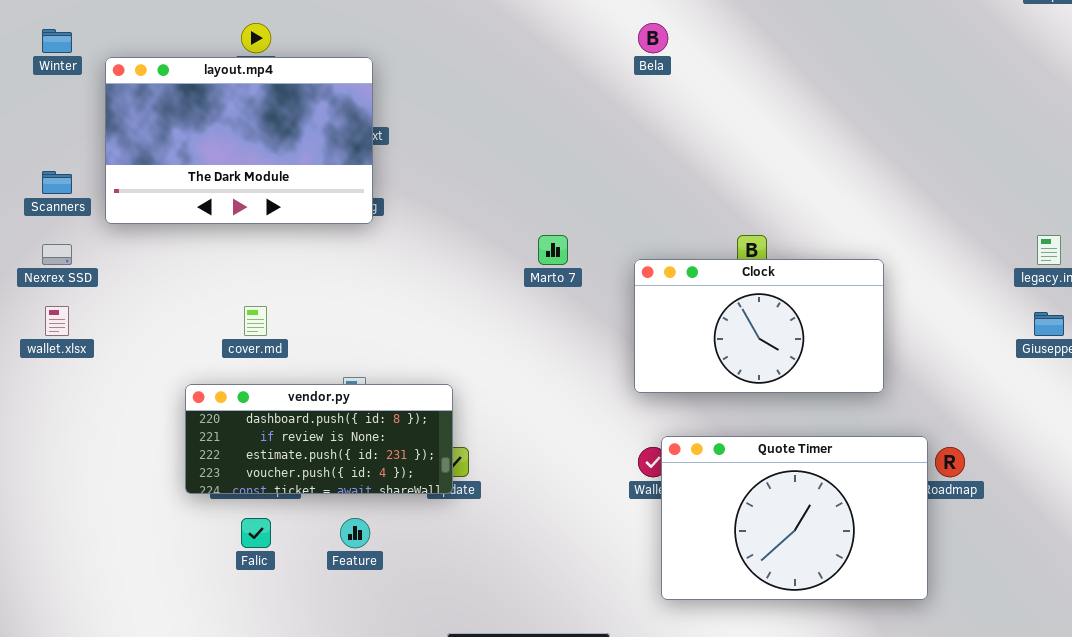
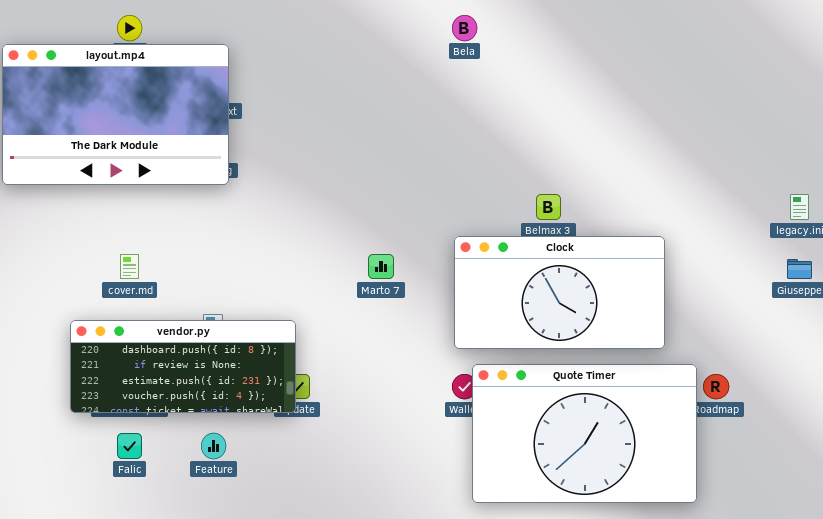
Marto 7: [538,235,568,265] -> [368,254,394,279], moved
Clock: [634,259,884,393] -> [454,236,665,349], moved

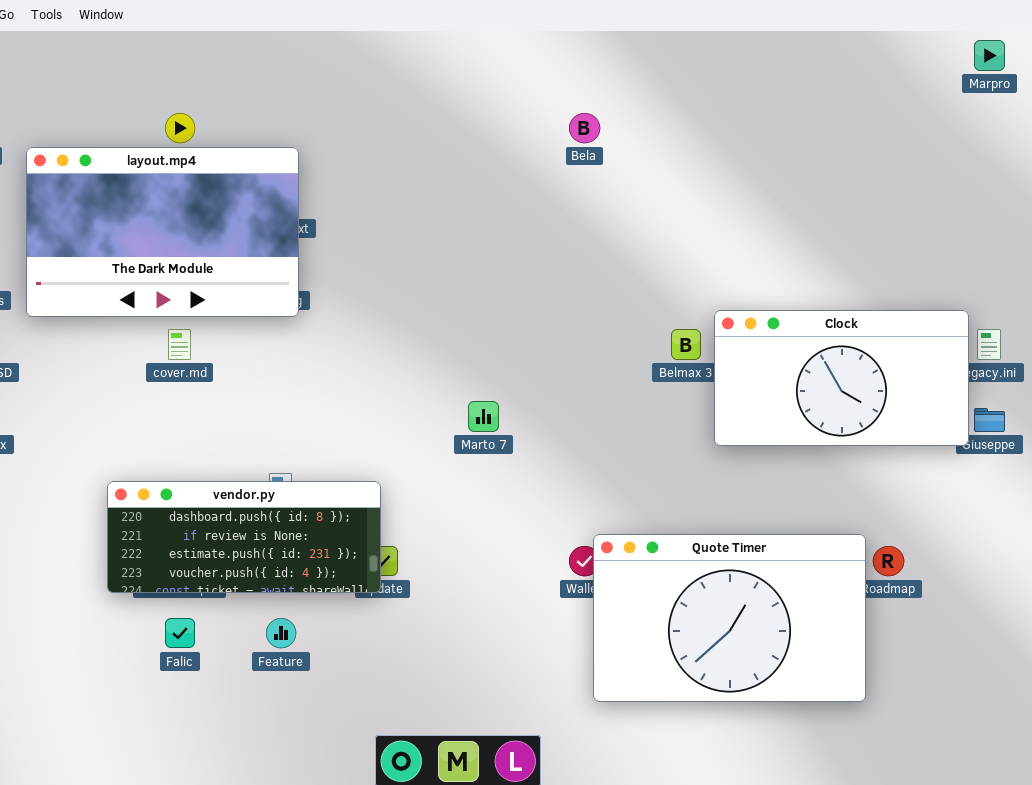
Clock: [454,236,665,349] -> [714,310,969,446], moved
cover.md: [120,254,139,279] -> [168,329,191,360], moved

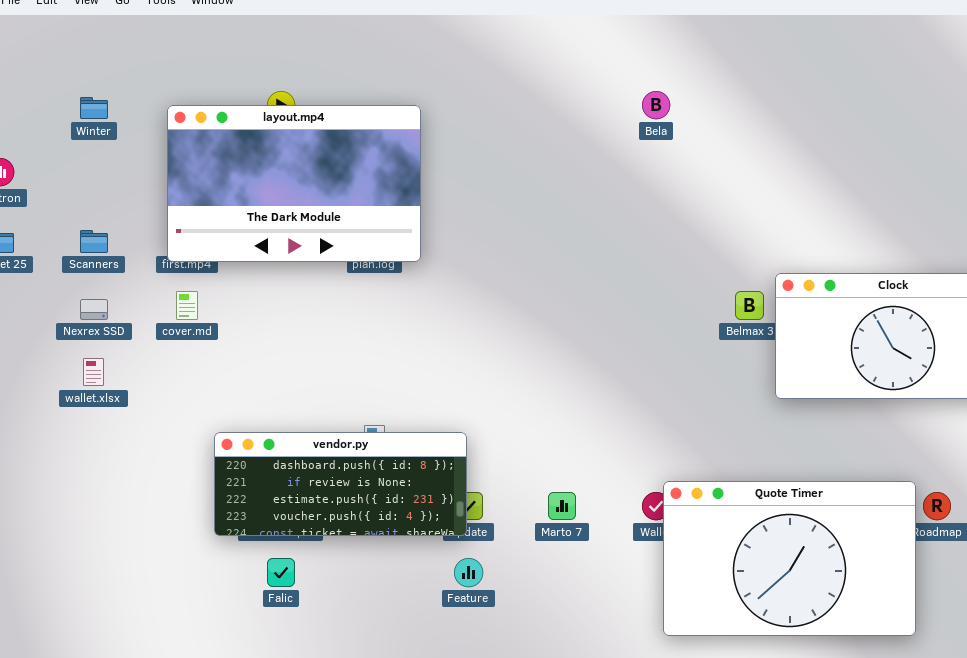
layout.mp4: [26,147,299,317] -> [167,105,421,262], moved
cover.md: [168,329,191,360] -> [176,291,198,320], moved
Marto 7: [468,401,499,432] -> [548,492,576,520], moved
Feature: [266,618,296,648] -> [454,558,483,587], moved

